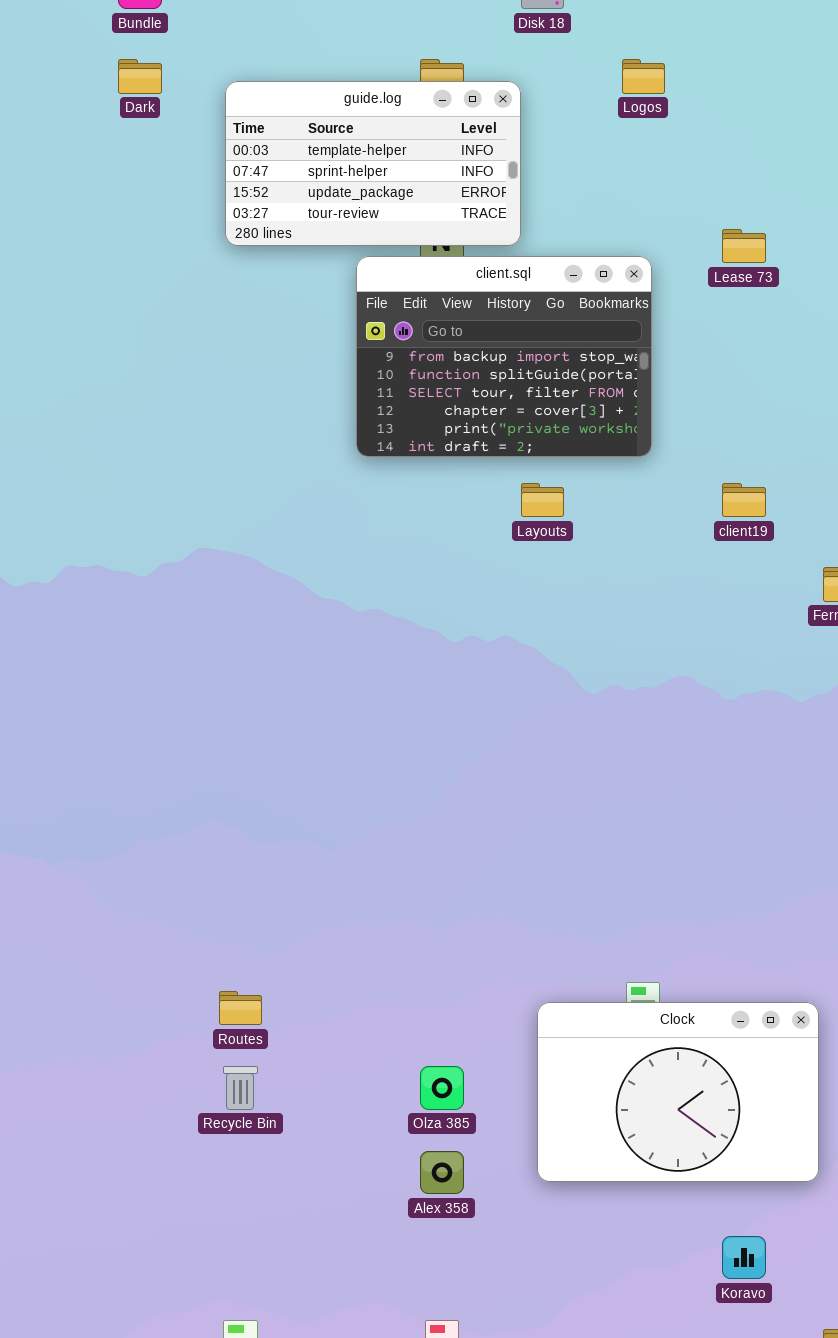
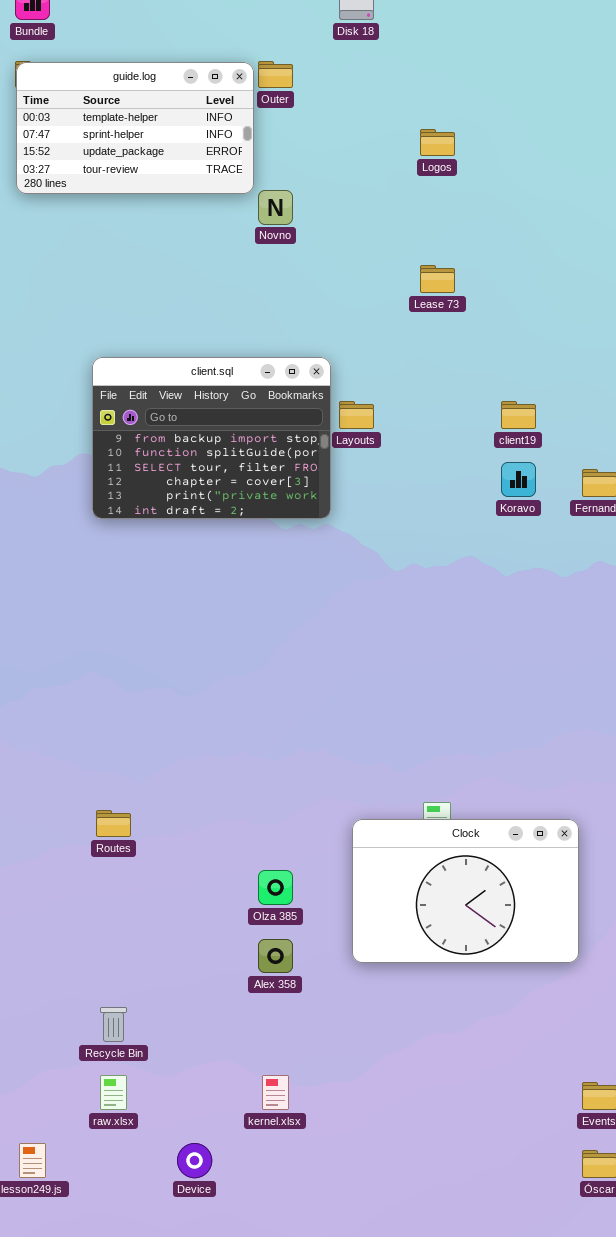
Logos: [622,59,665,94] -> [420,129,455,156], moved
guide.log: [225,81,521,246] -> [16,62,254,194], moved
Lease 73: [722,229,766,263] -> [420,265,455,293], moved
client.sql: [356,256,652,457] -> [92,357,331,519], moved
Recycle Bin: [223,1066,258,1110] -> [100,1007,127,1042], moved
Koravo: [722,1236,766,1279] -> [501,462,536,497], moved

